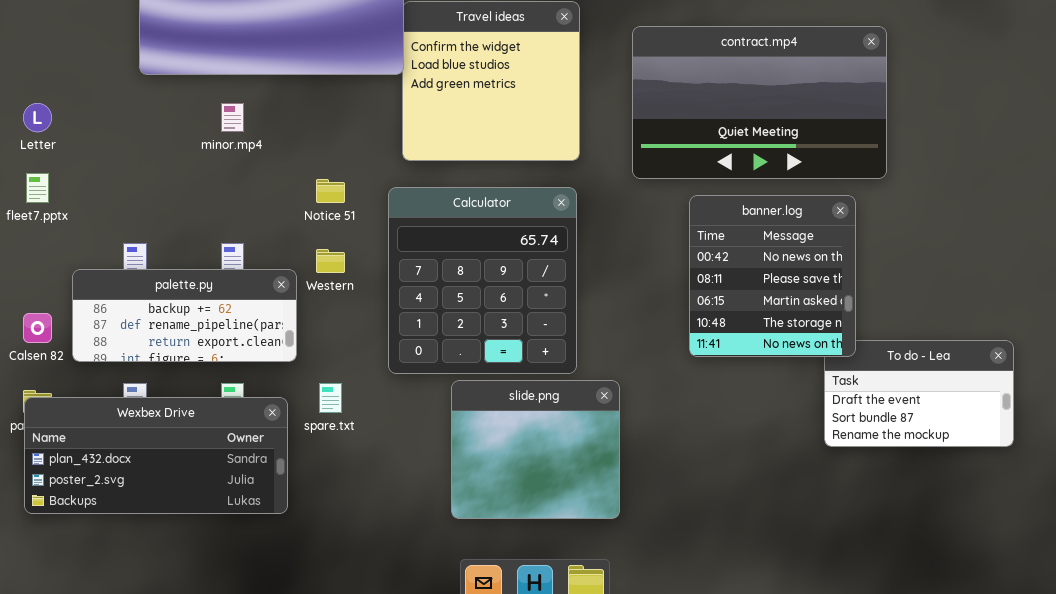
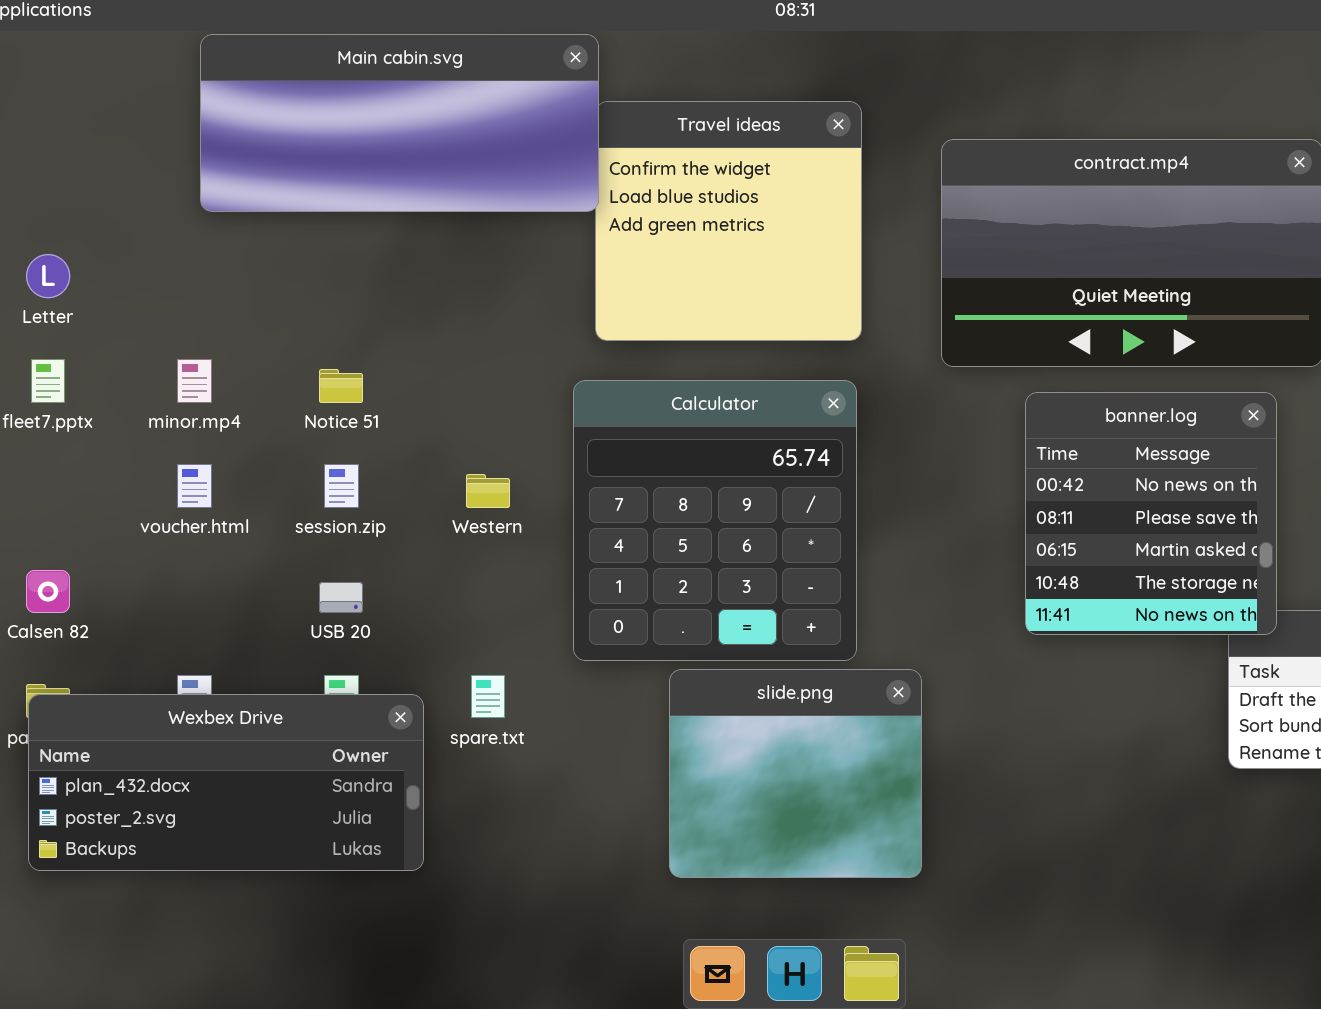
minor.mp4: [221,103,244,132] -> [177,359,212,403], moved
Notice 51: [316,179,345,203] -> [319,369,363,403], moved
palette.py: [72,269,297,362] -> none, closed

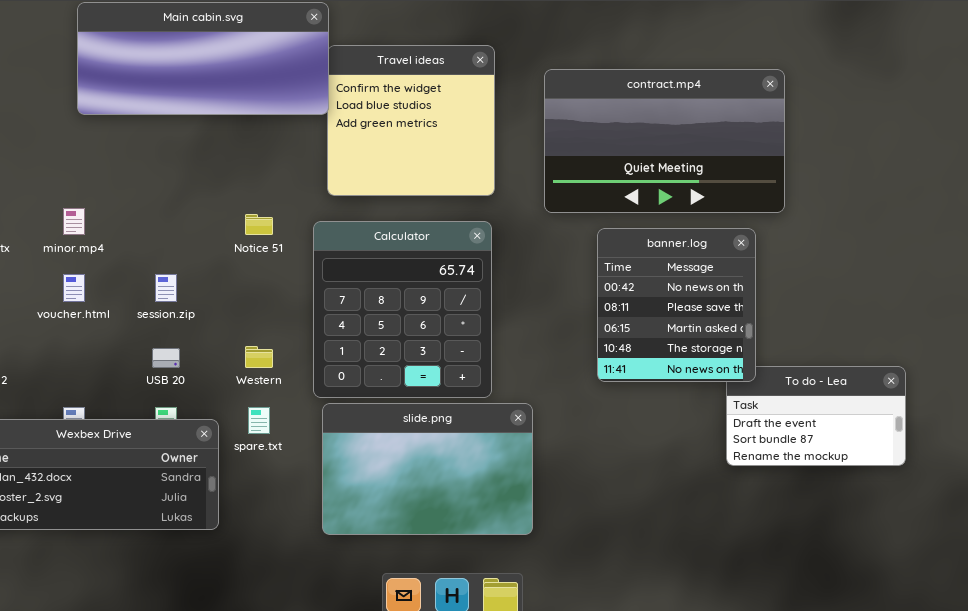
Notice 51: [319,369,363,403] -> [245,214,273,235], moved
Western: [466,474,510,508] -> [245,346,273,368], moved
slide.png: [669,669,922,878] -> [322,403,533,535], resized

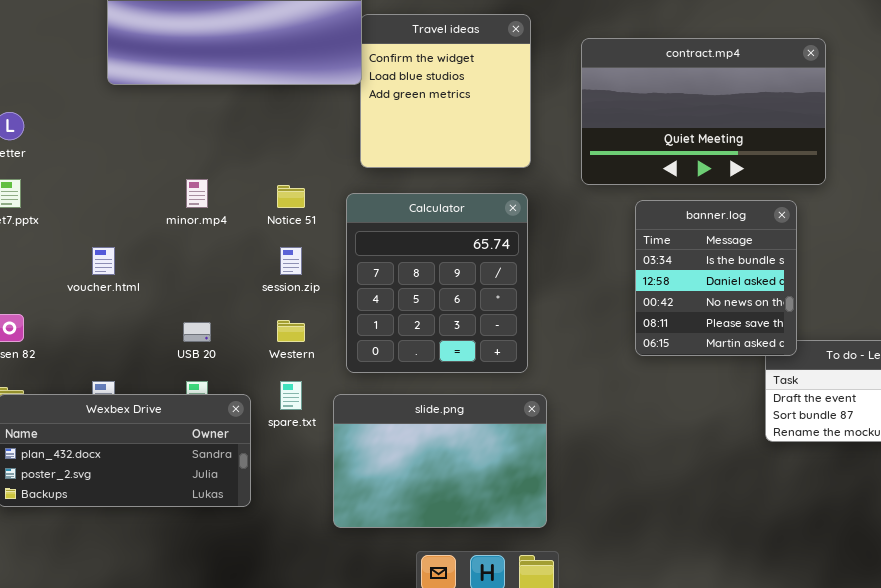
minor.mp4: [63,208,85,235] -> [186,179,208,208], moved
banner.log: [597,228,756,382] -> [635,200,797,356], scrolled up 2 rows
session.zip: [155,274,177,302] -> [280,247,302,275], moved
slide.png: [322,403,533,535] -> [333,394,547,528], moved

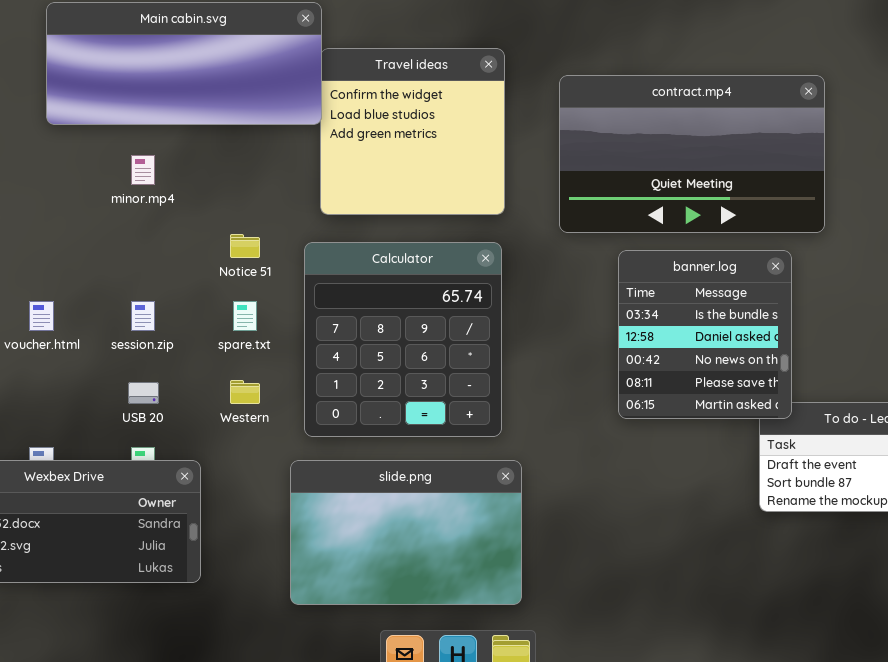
minor.mp4: [186,179,208,208] -> [131,155,155,185], moved
session.zip: [280,247,302,275] -> [131,301,155,331], moved
spare.txt: [280,381,302,410] -> [233,301,257,331], moved

